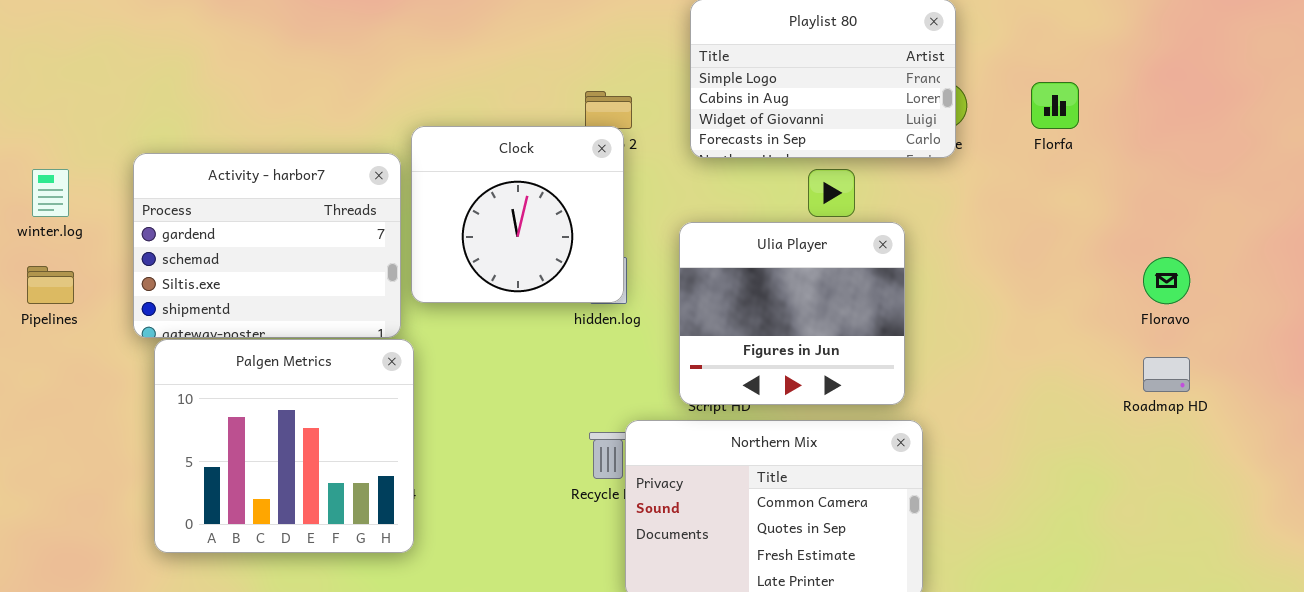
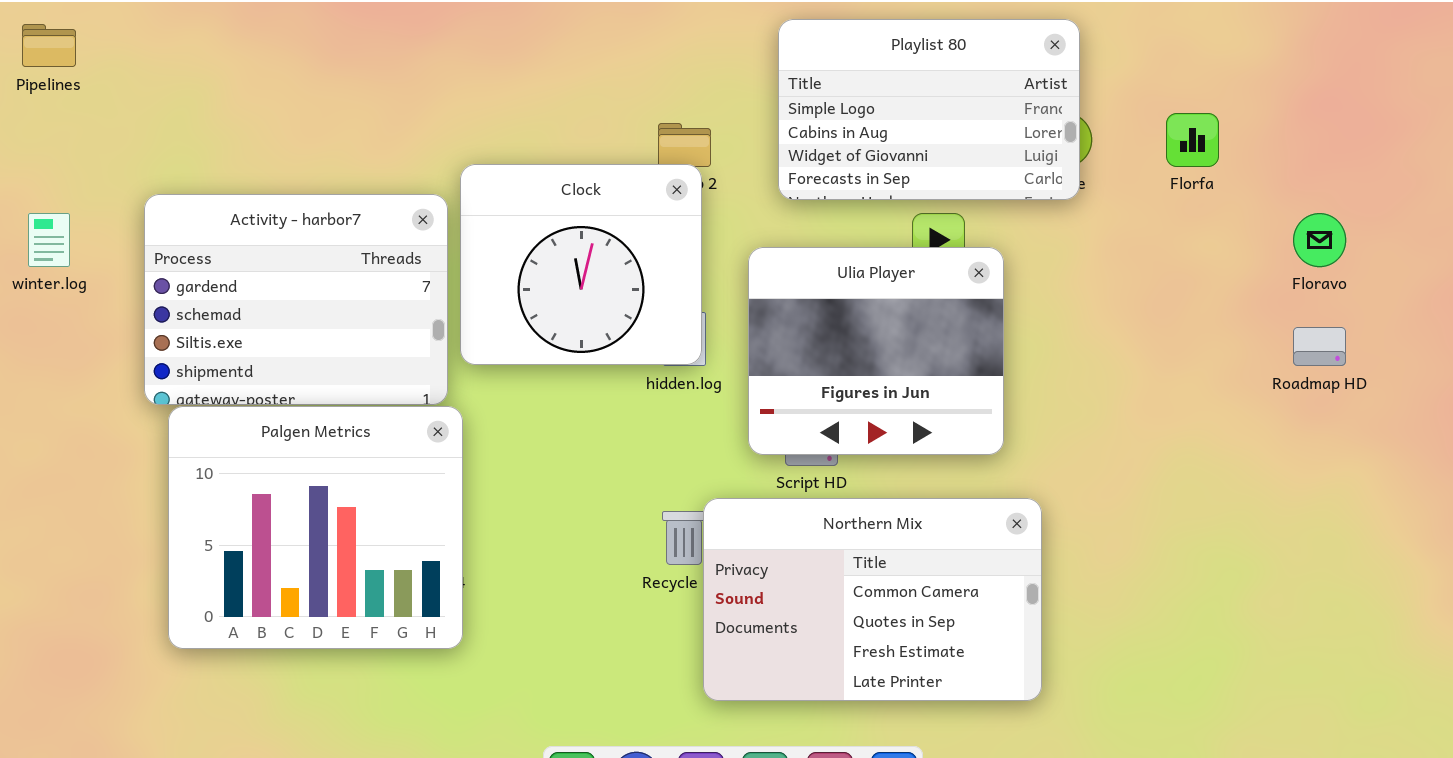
Ulia Player: [679,222,905,405] -> [748,247,1004,455], moved
Floravo: [1143,257,1190,304] -> [1293,213,1346,267], moved
Pipelines: [27,266,74,304] -> [22,24,76,67], moved
Roadmap HD: [1143,357,1190,392] -> [1293,327,1346,366], moved

